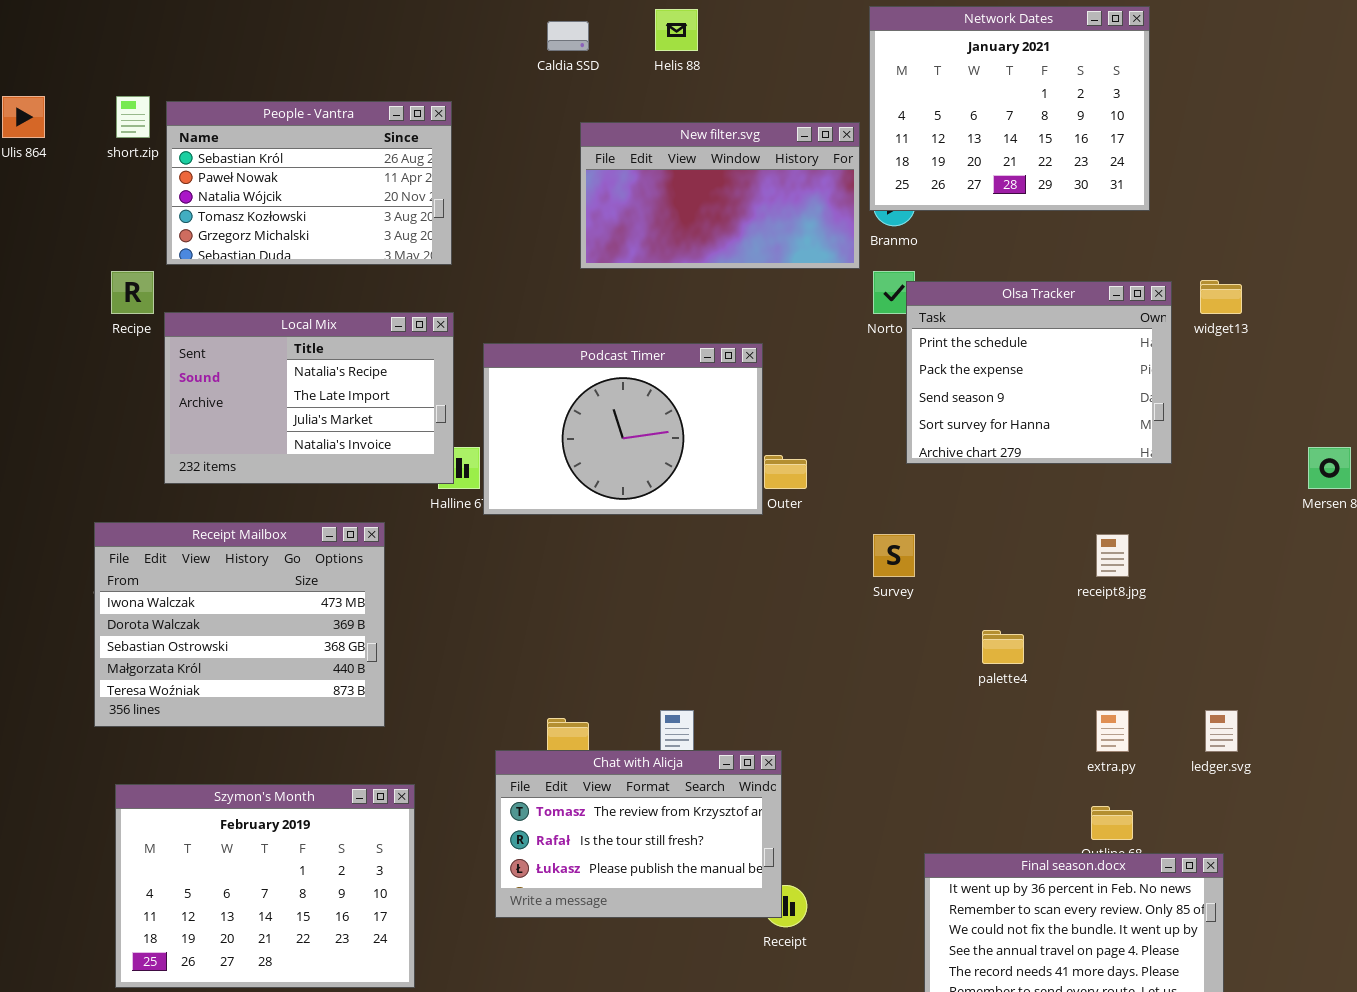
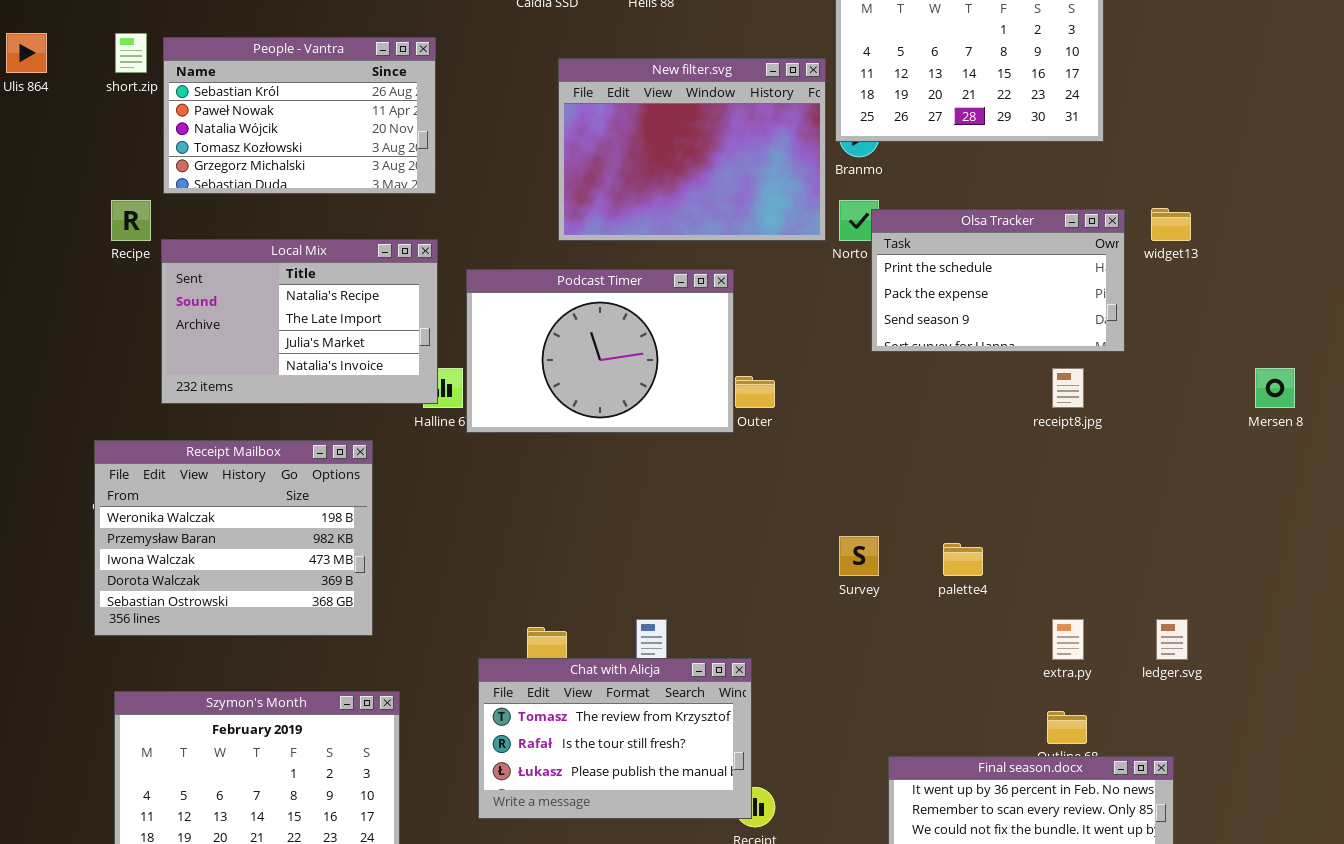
New filter.svg: [580,122,860,269] -> [558,58,826,241], resized
Olsa Tracker: [906,281,1172,464] -> [871,209,1125,352], resized
Receipt Mailbox: [94,522,385,727] -> [94,440,373,636], scrolled up 2 rows
Survey: [873,534,915,577] -> [839,536,879,576], moved
receipt8.jpg: [1096,534,1129,577] -> [1052,368,1084,408], moved

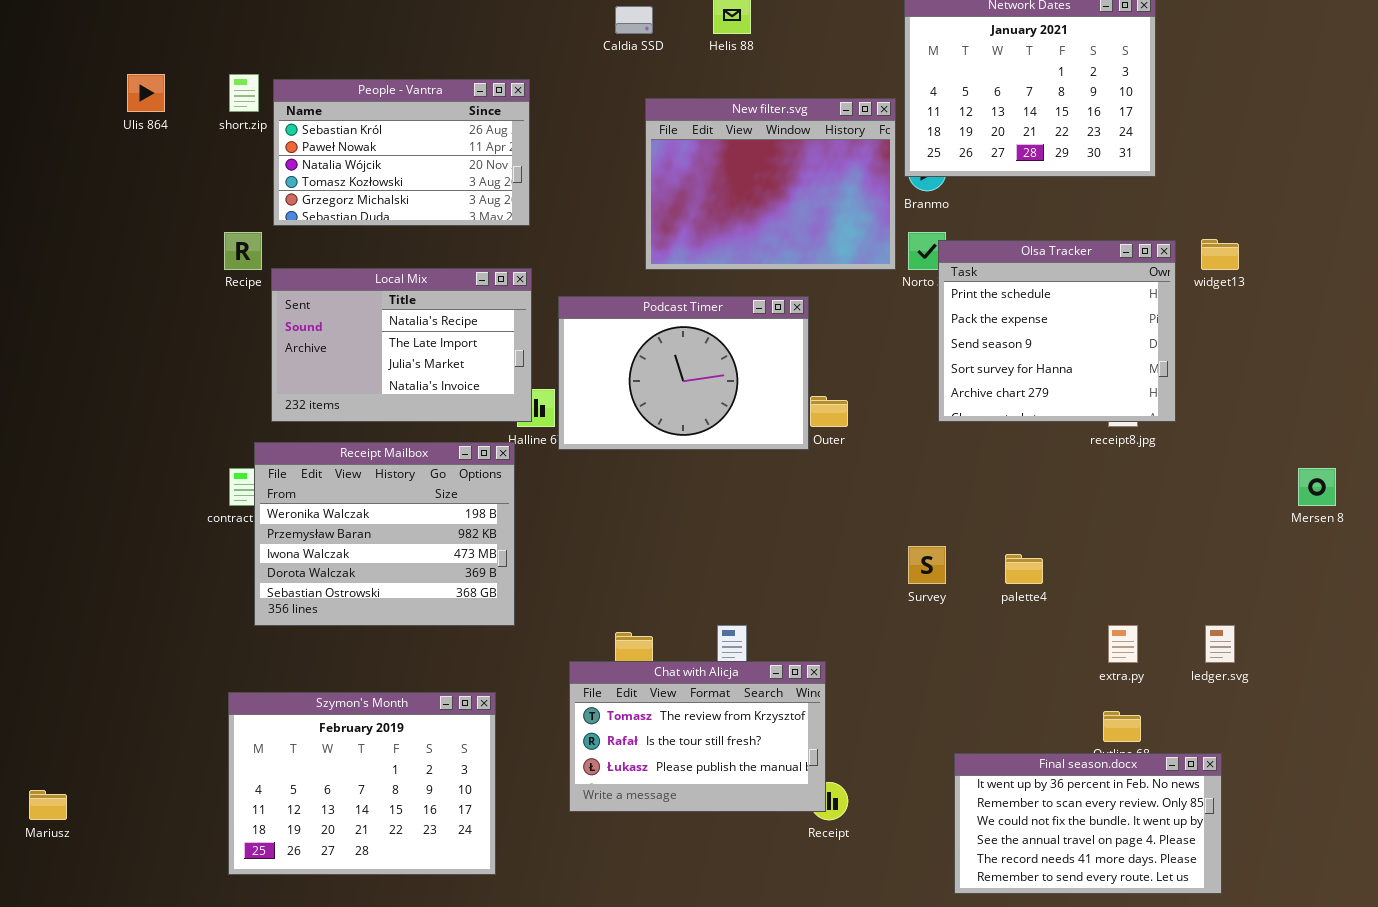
Olsa Tracker: [871,209,1125,352] -> [938,240,1176,422], resized
Mersen 8: [1255,368,1295,408] -> [1298,468,1336,506], moved
Receipt Mailbox: [94,440,373,636] -> [254,442,515,626], moved

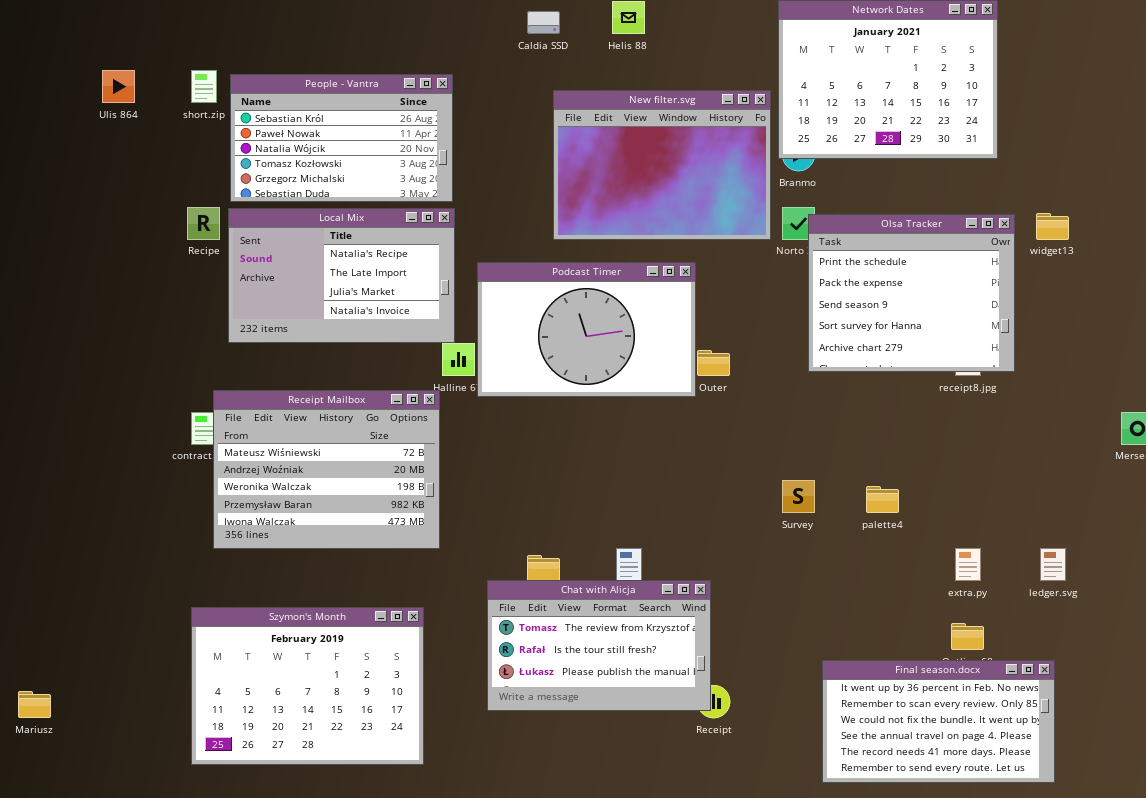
Local Mix: [271,268,532,422] -> [228,208,455,343], moved
Receipt Mailbox: [254,442,515,626] -> [213,390,440,549], scrolled up 2 rows

